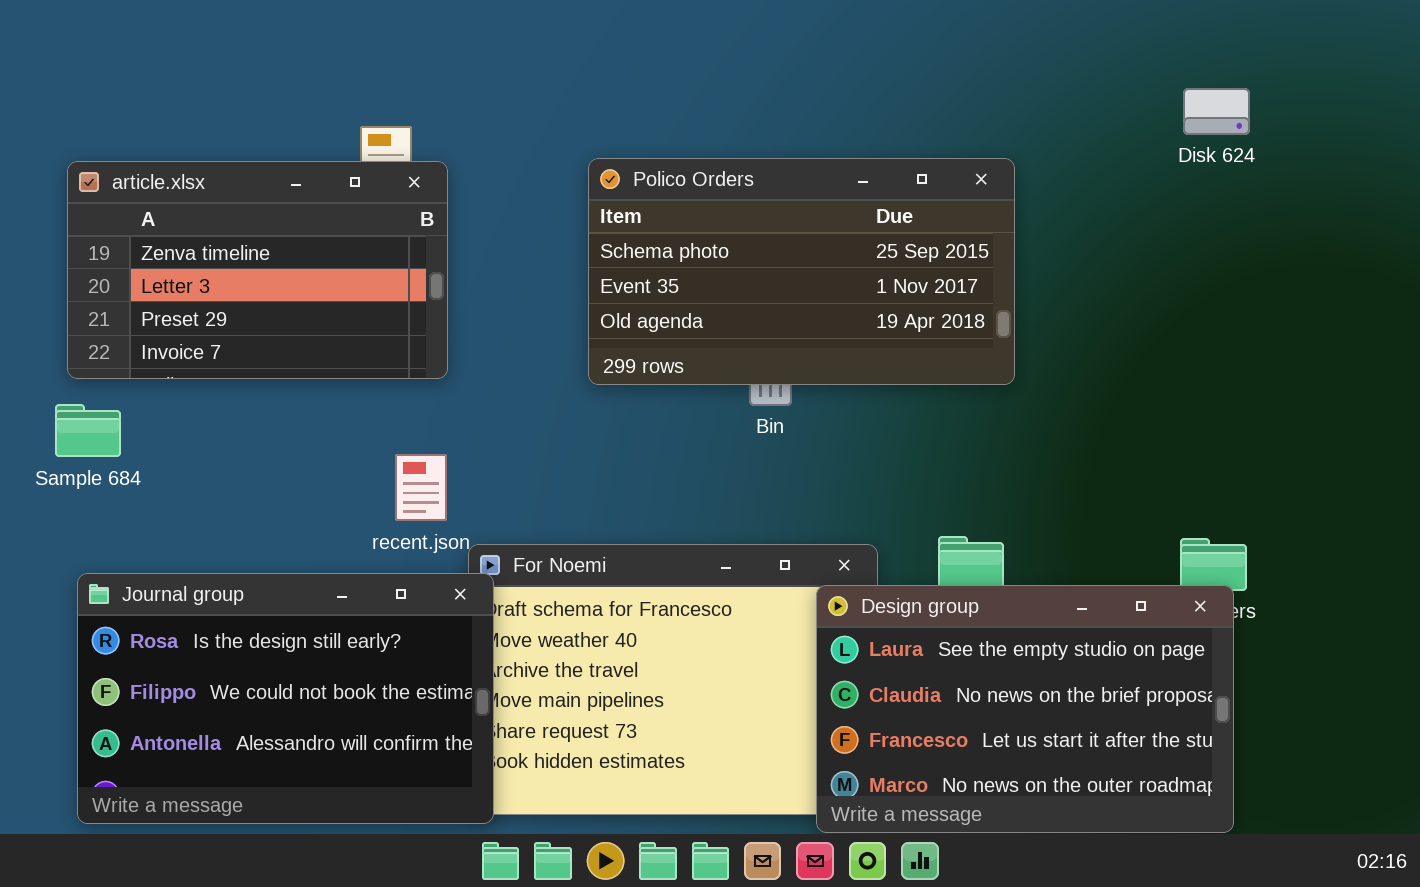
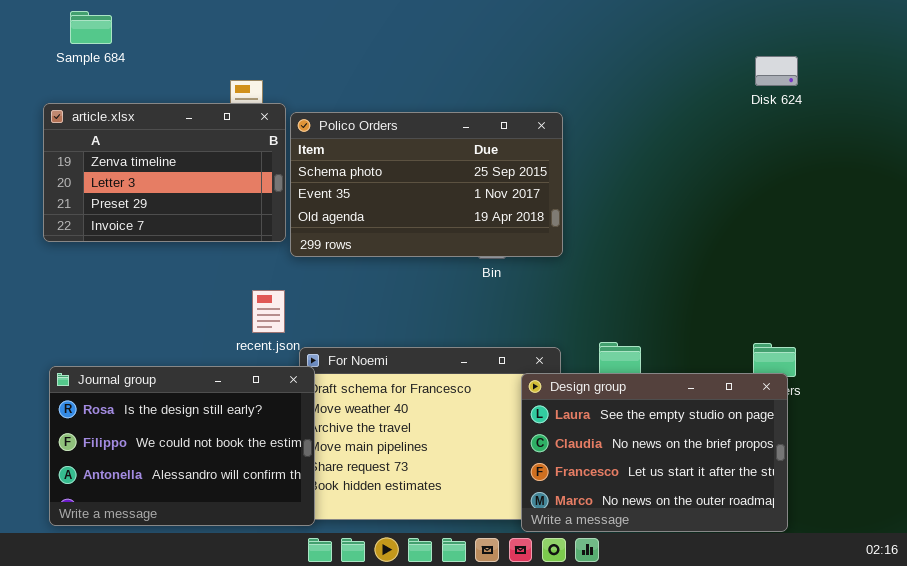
Polico Orders: [588,158,1015,385] -> [290,112,563,257], moved
Sample 684: [55,404,121,457] -> [70,11,112,44], moved

